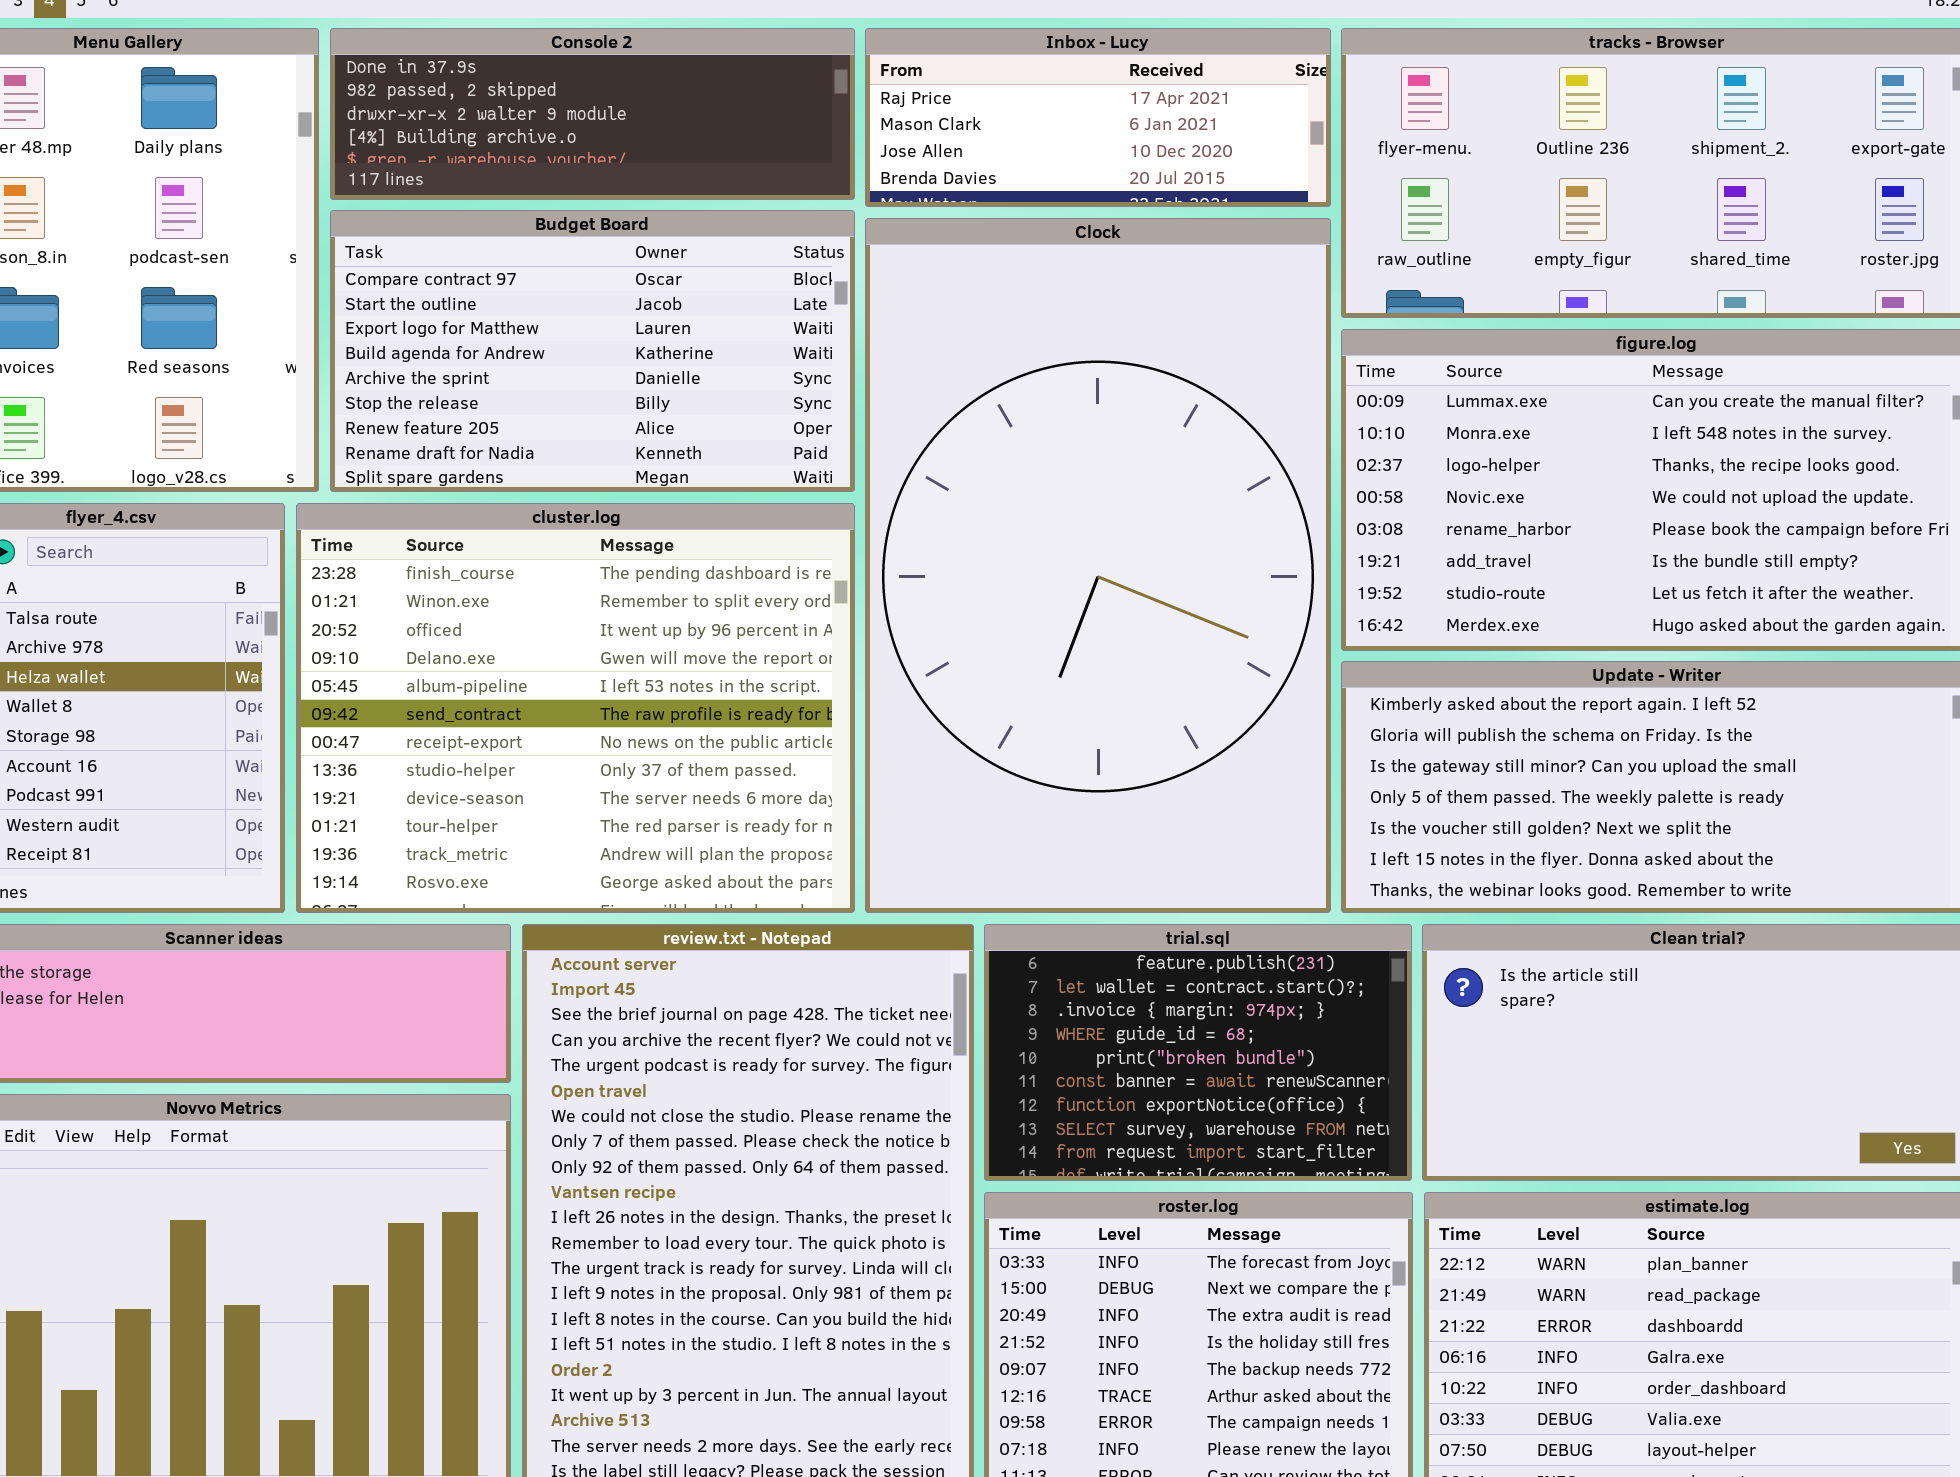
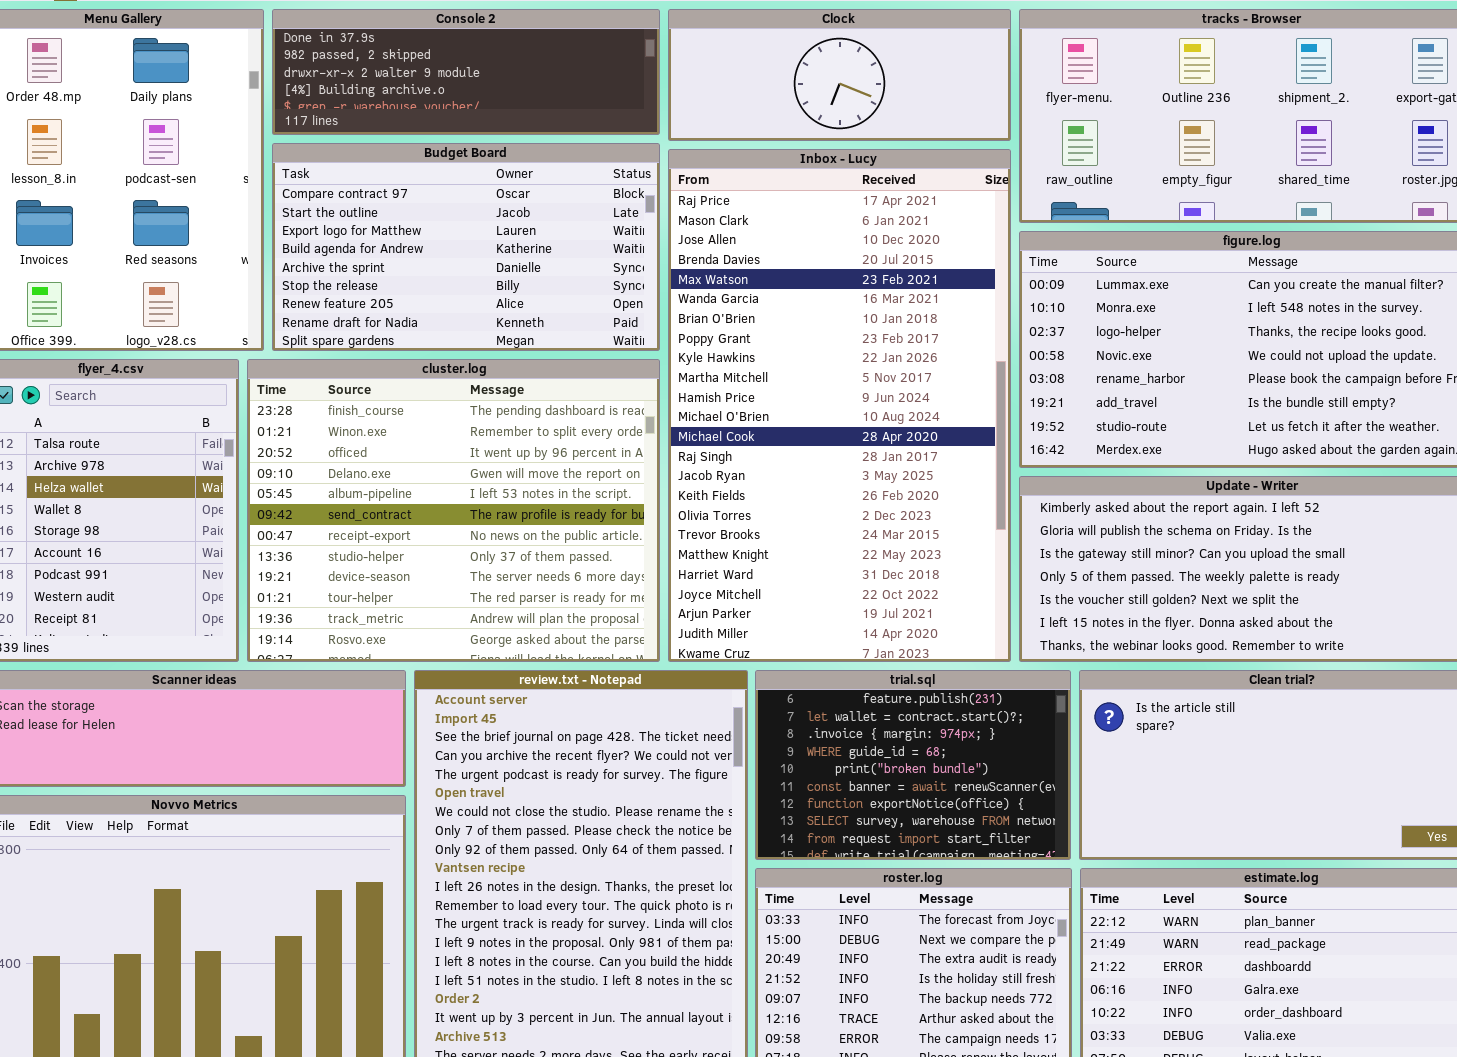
Inbox - Lucy: [865,28,1331,207] -> [668,149,1011,662], moved, resized
Clock: [865,218,1331,913] -> [668,9,1011,141], moved, resized

